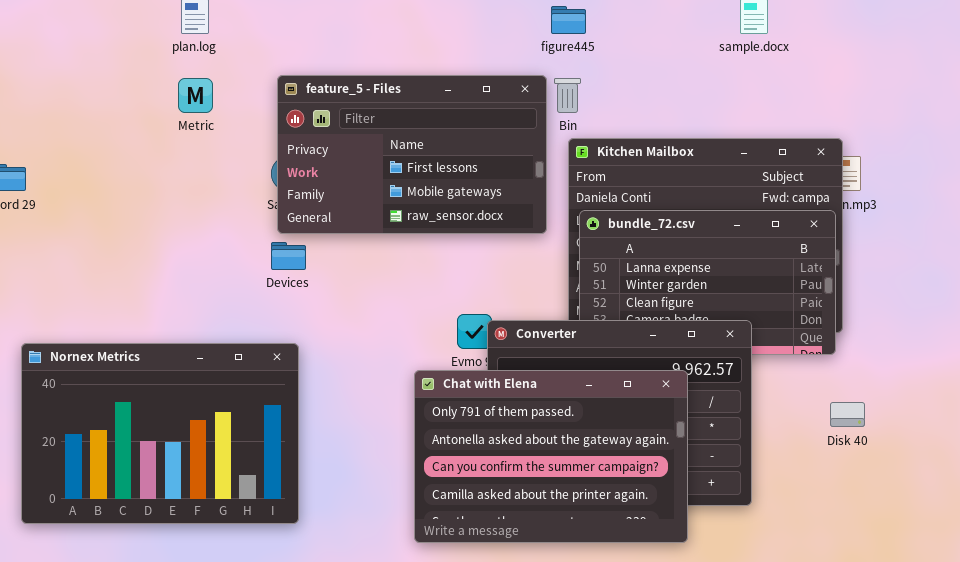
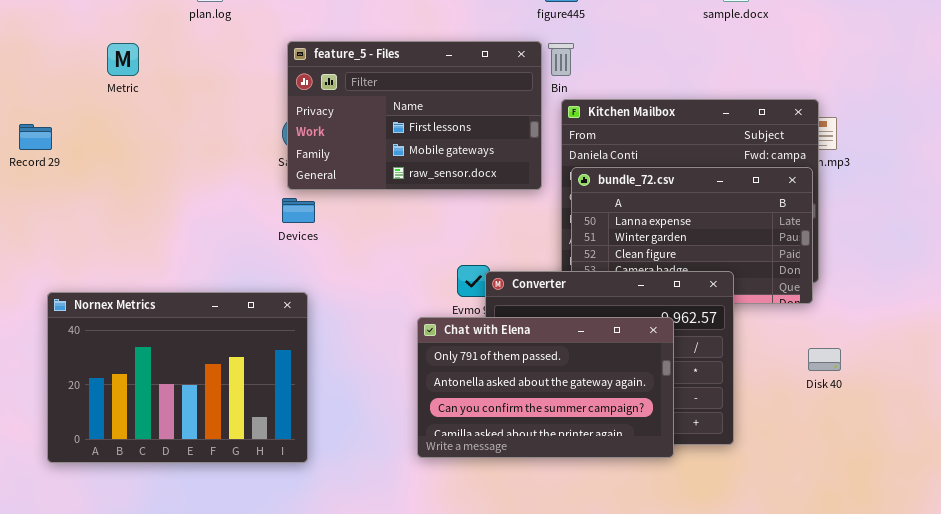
Metric: [178,78,213,113] -> [107,43,139,76], moved
Chat with Elena: [414,370,688,543] -> [417,317,674,458], resized

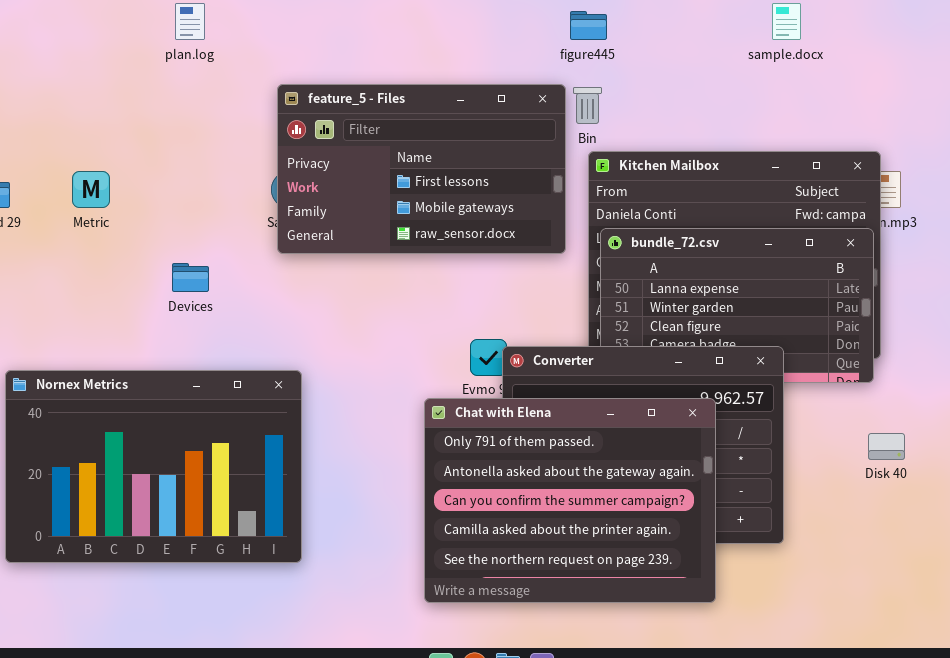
Metric: [107,43,139,76] -> [72,171,110,208], moved
Devices: [282,198,315,223] -> [172,263,209,292], moved
Chat with Elena: [417,317,674,458] -> [424,398,716,603], resized

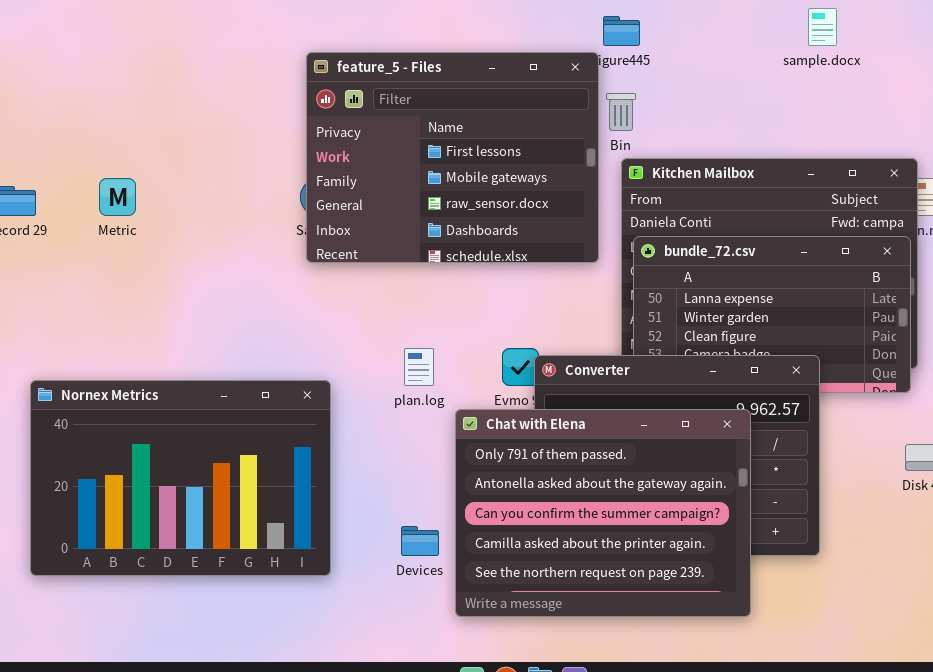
plan.log: [175,3,205,40] -> [404,348,434,386], moved
feature_5 - Files: [277,84,566,254] -> [306,52,599,263], resized
Devices: [172,263,209,292] -> [401,526,439,556], moved

